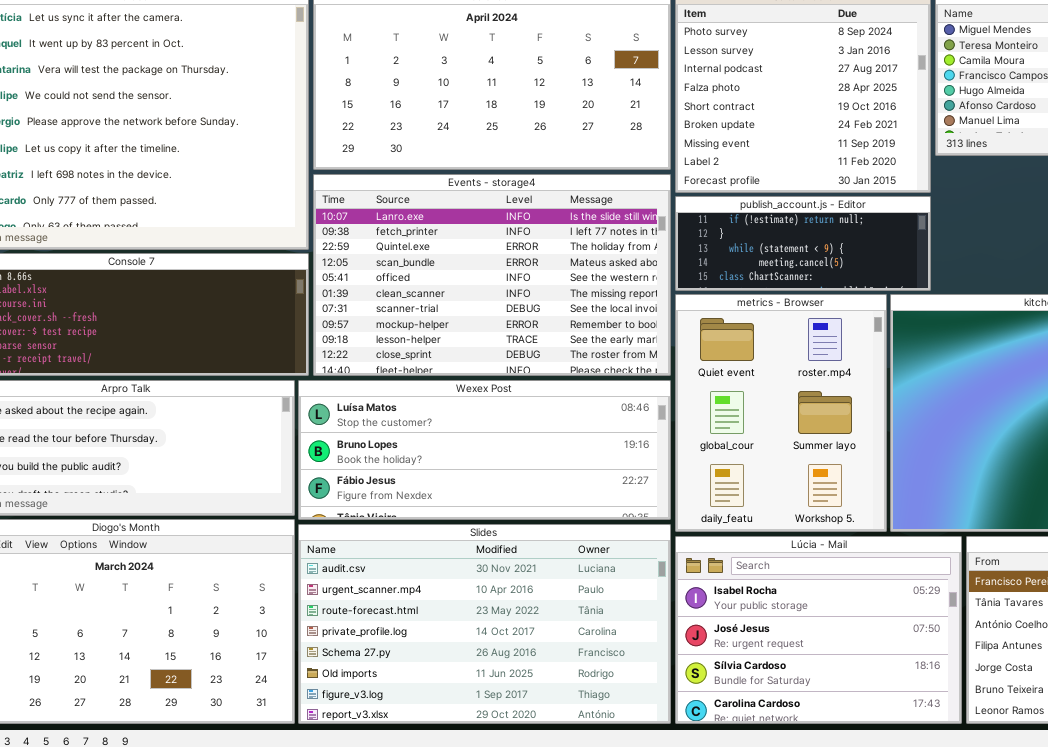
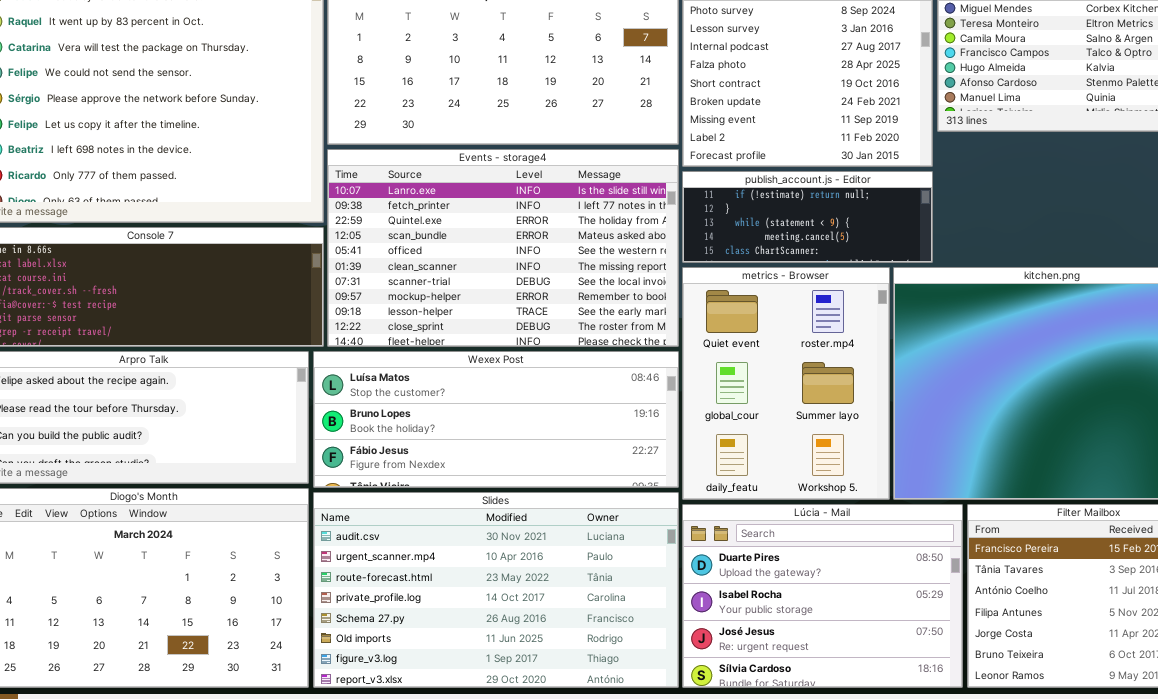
Lúcia - Mail: [675,536,962,724] -> [682,504,963,688], scrolled up 1 row

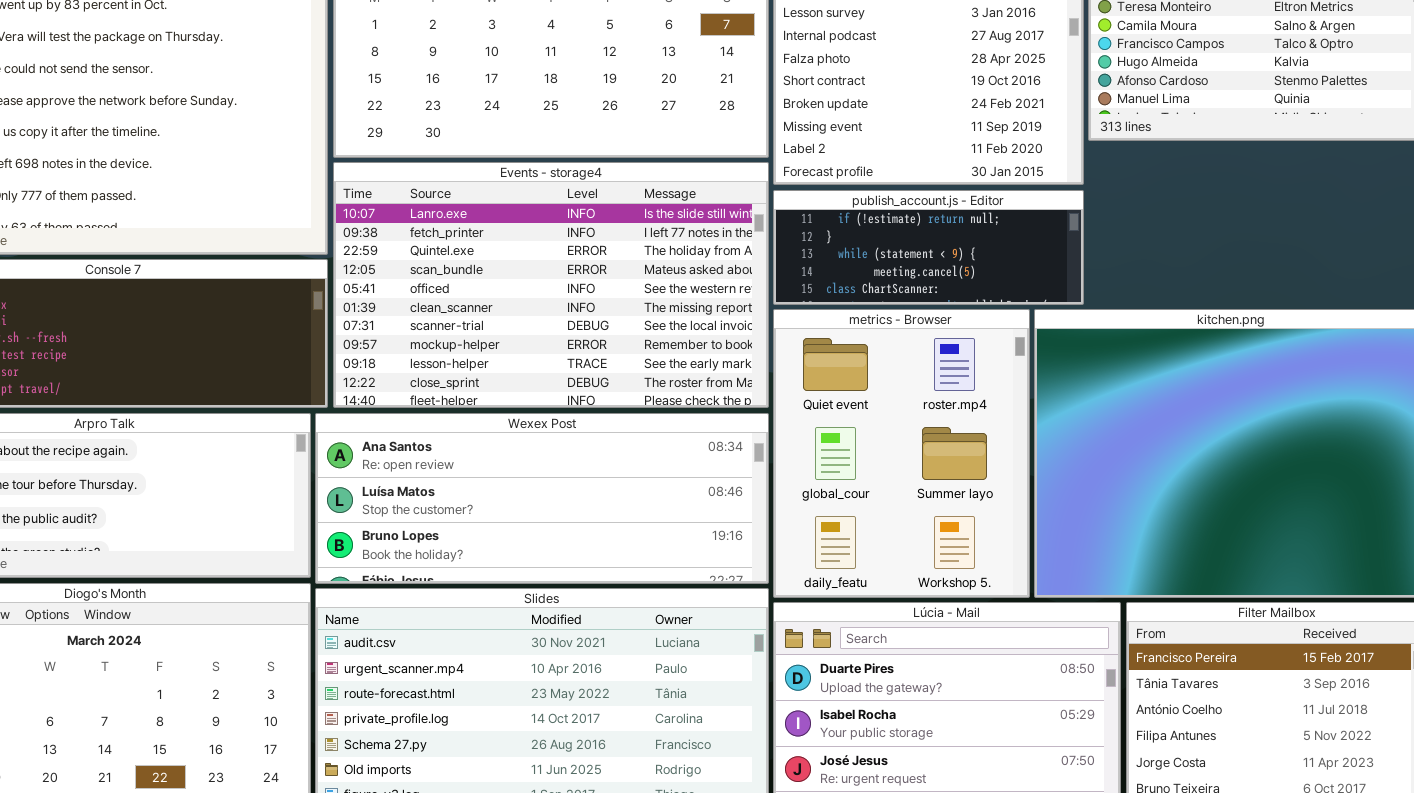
Wexex Post: [313,351,679,488] -> [315,413,769,584], scrolled up 1 row

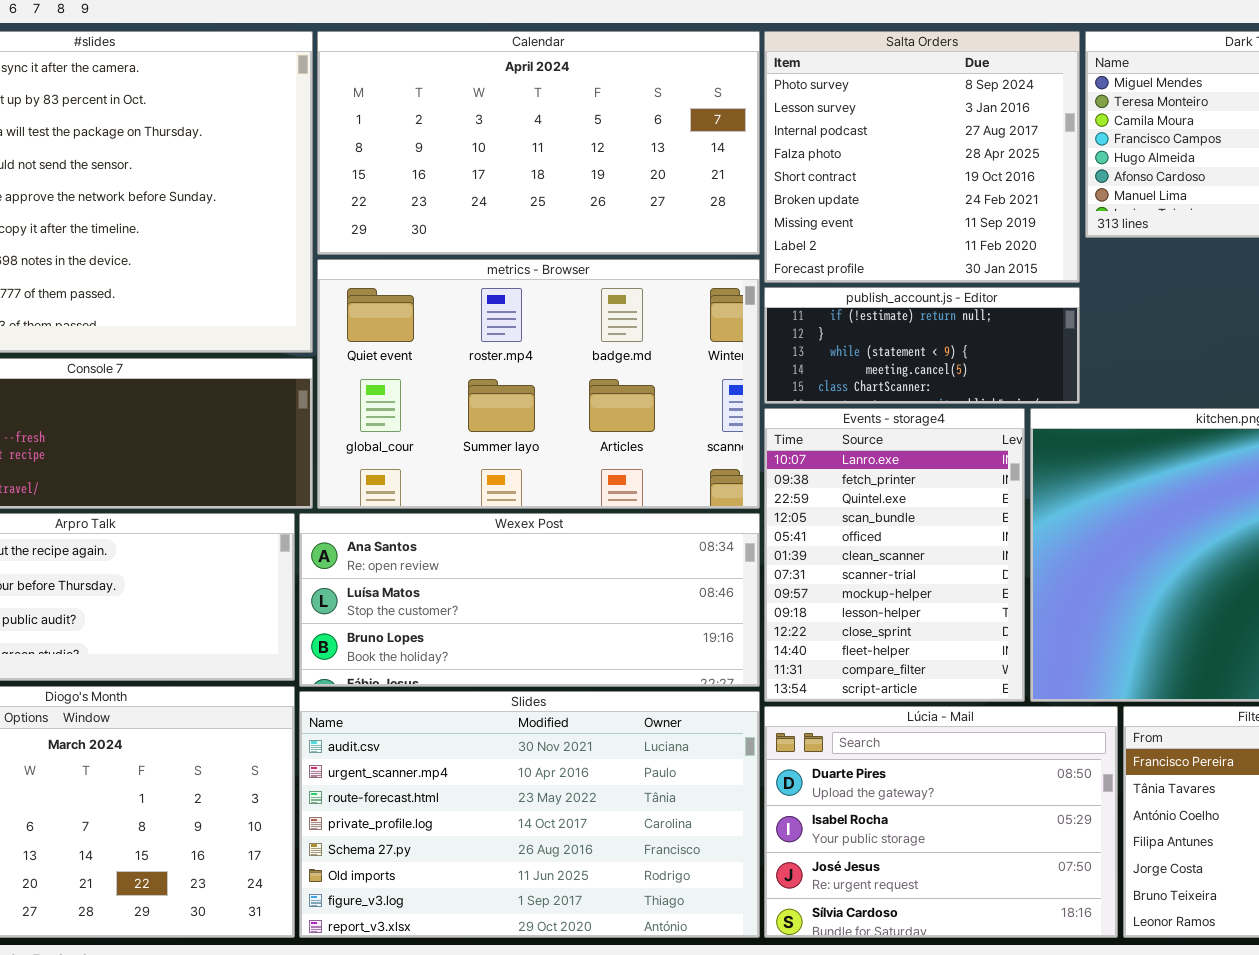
Events - storage4: [333,162,769,408] -> [764,408,1025,702], moved, resized
metrics - Browser: [773,309,1030,598] -> [317,259,760,509], moved, resized

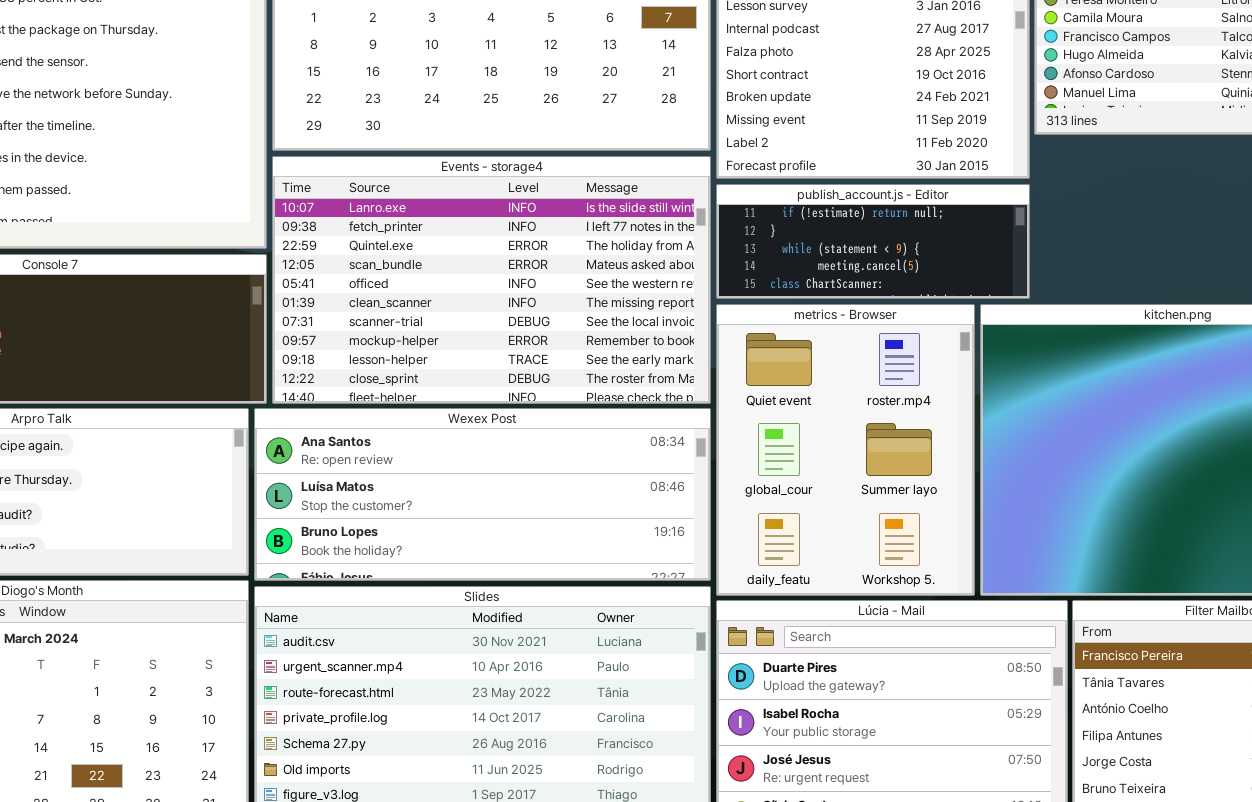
metrics - Browser: [317,259,760,509] -> [716,304,975,596], moved, resized
Events - storage4: [764,408,1025,702] -> [272,156,711,404], moved, resized

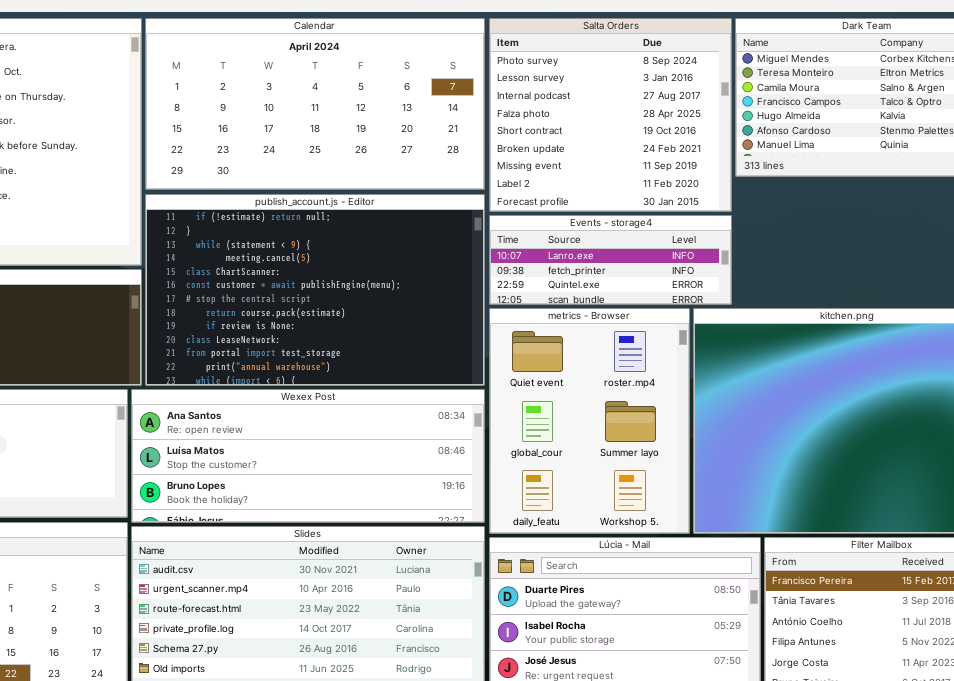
Events - storage4: [272,156,711,404] -> [489,215,732,305], moved, resized
publish_account.js - Editor: [716,184,1030,299] -> [145,194,485,386], moved, resized

